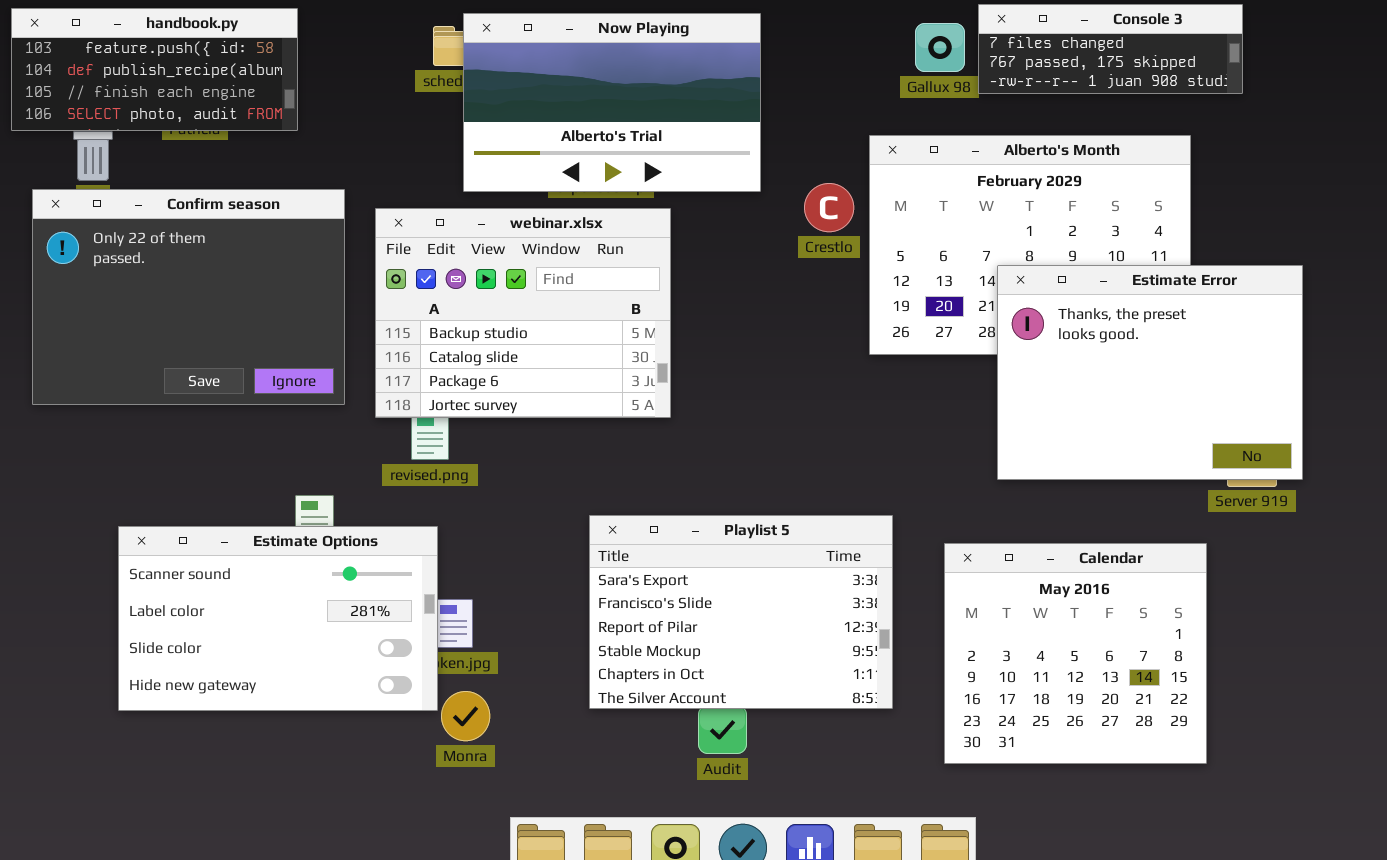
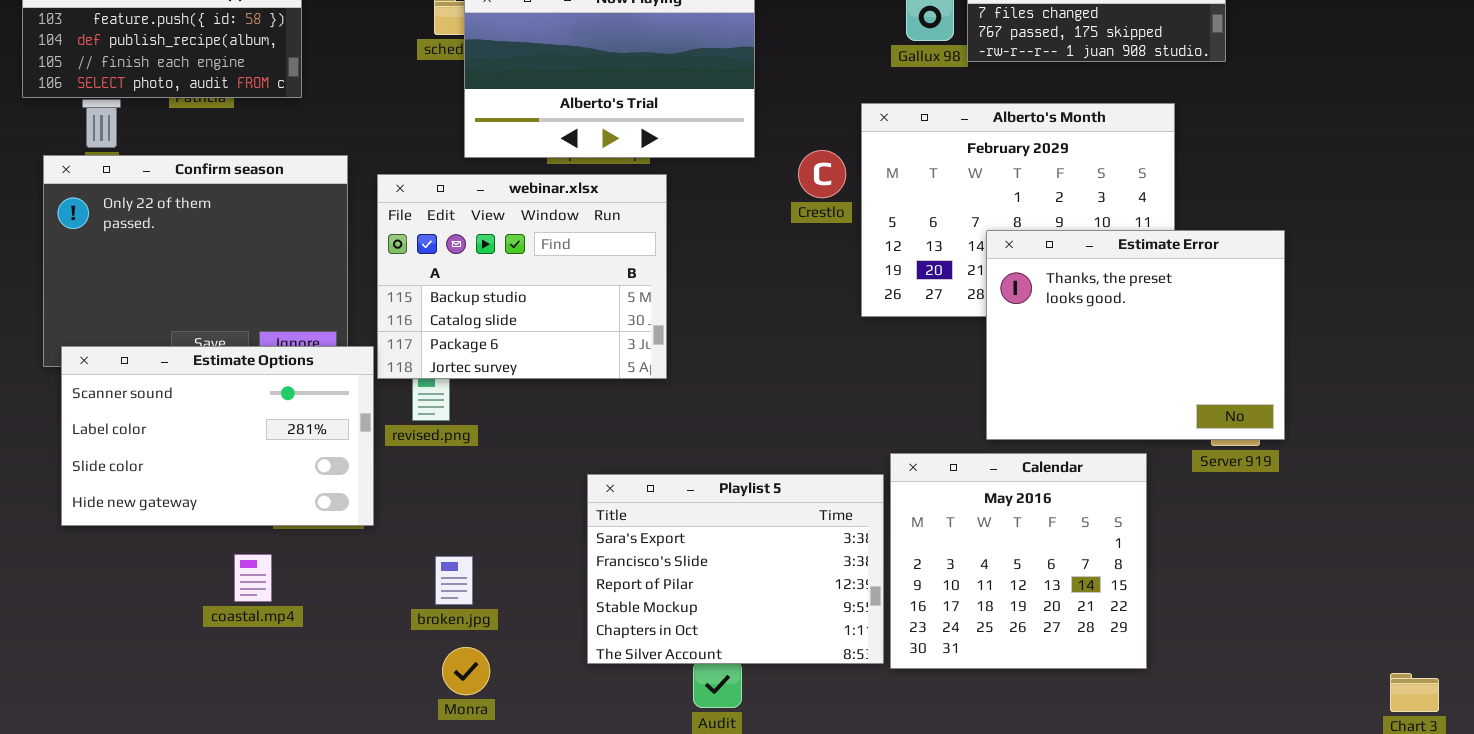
Estimate Options: [118,526,438,711] -> [61,346,374,526], moved
Calendar: [944,543,1207,764] -> [890,453,1147,669], moved

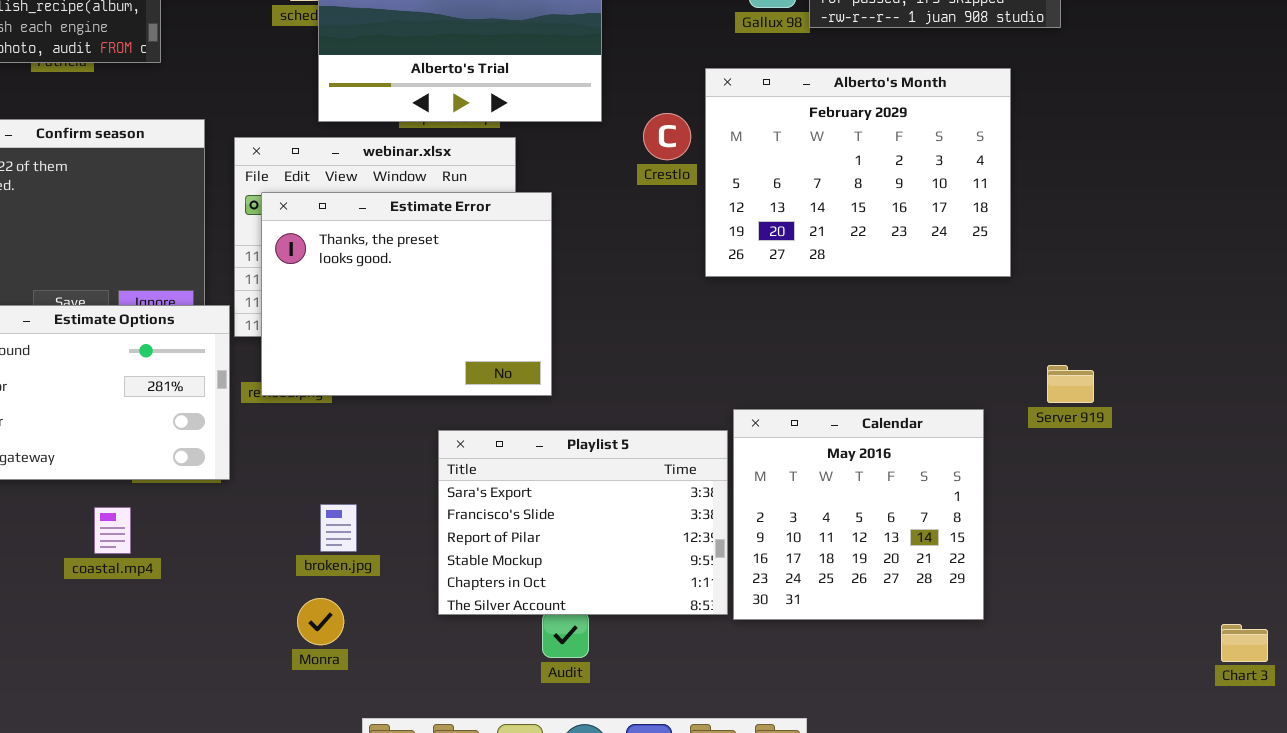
Estimate Error: [986,230,1285,440] -> [261,192,552,396], moved
broken.jpg: [435,556,473,605] -> [320,504,357,552], moved

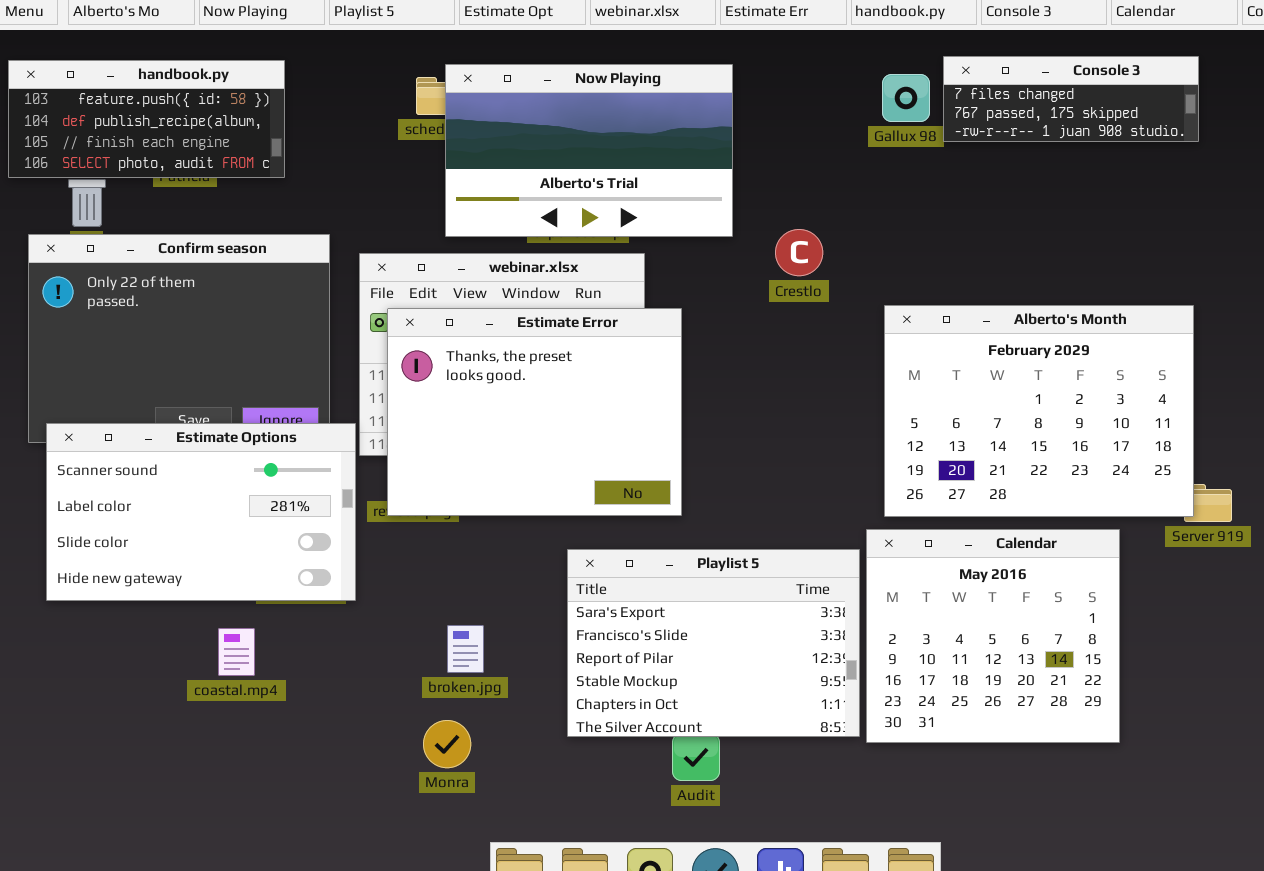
Alberto's Month: [705,68,1011,277] -> [884,305,1194,517], moved

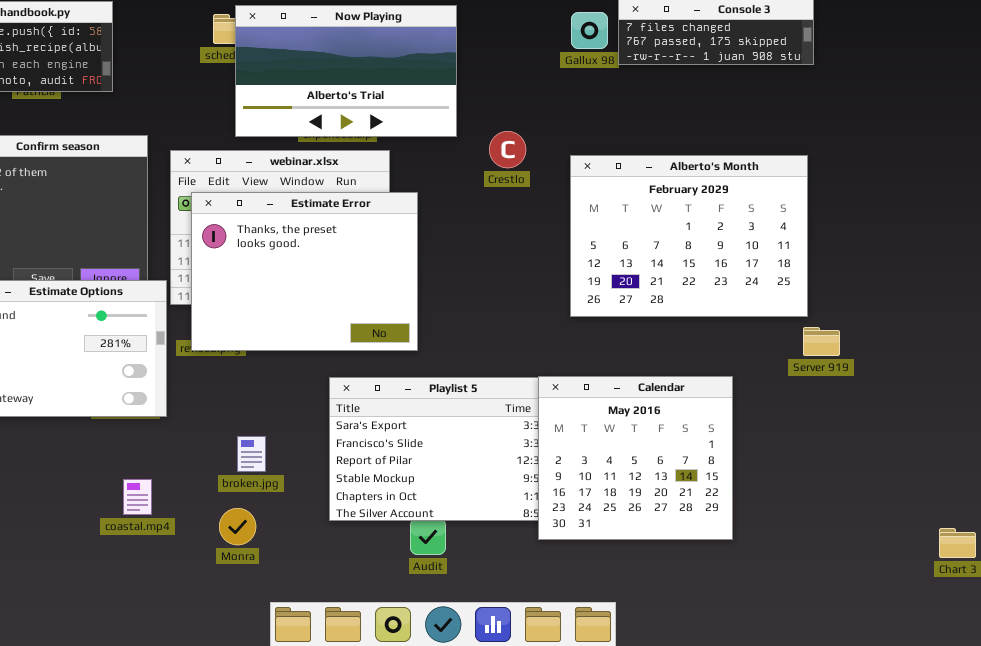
Alberto's Month: [884,305,1194,517] -> [570,155,808,317], moved
Calendar: [866,529,1120,743] -> [538,376,733,540], moved
coastal.mp4: [218,628,255,676] -> [123,479,152,515], moved

